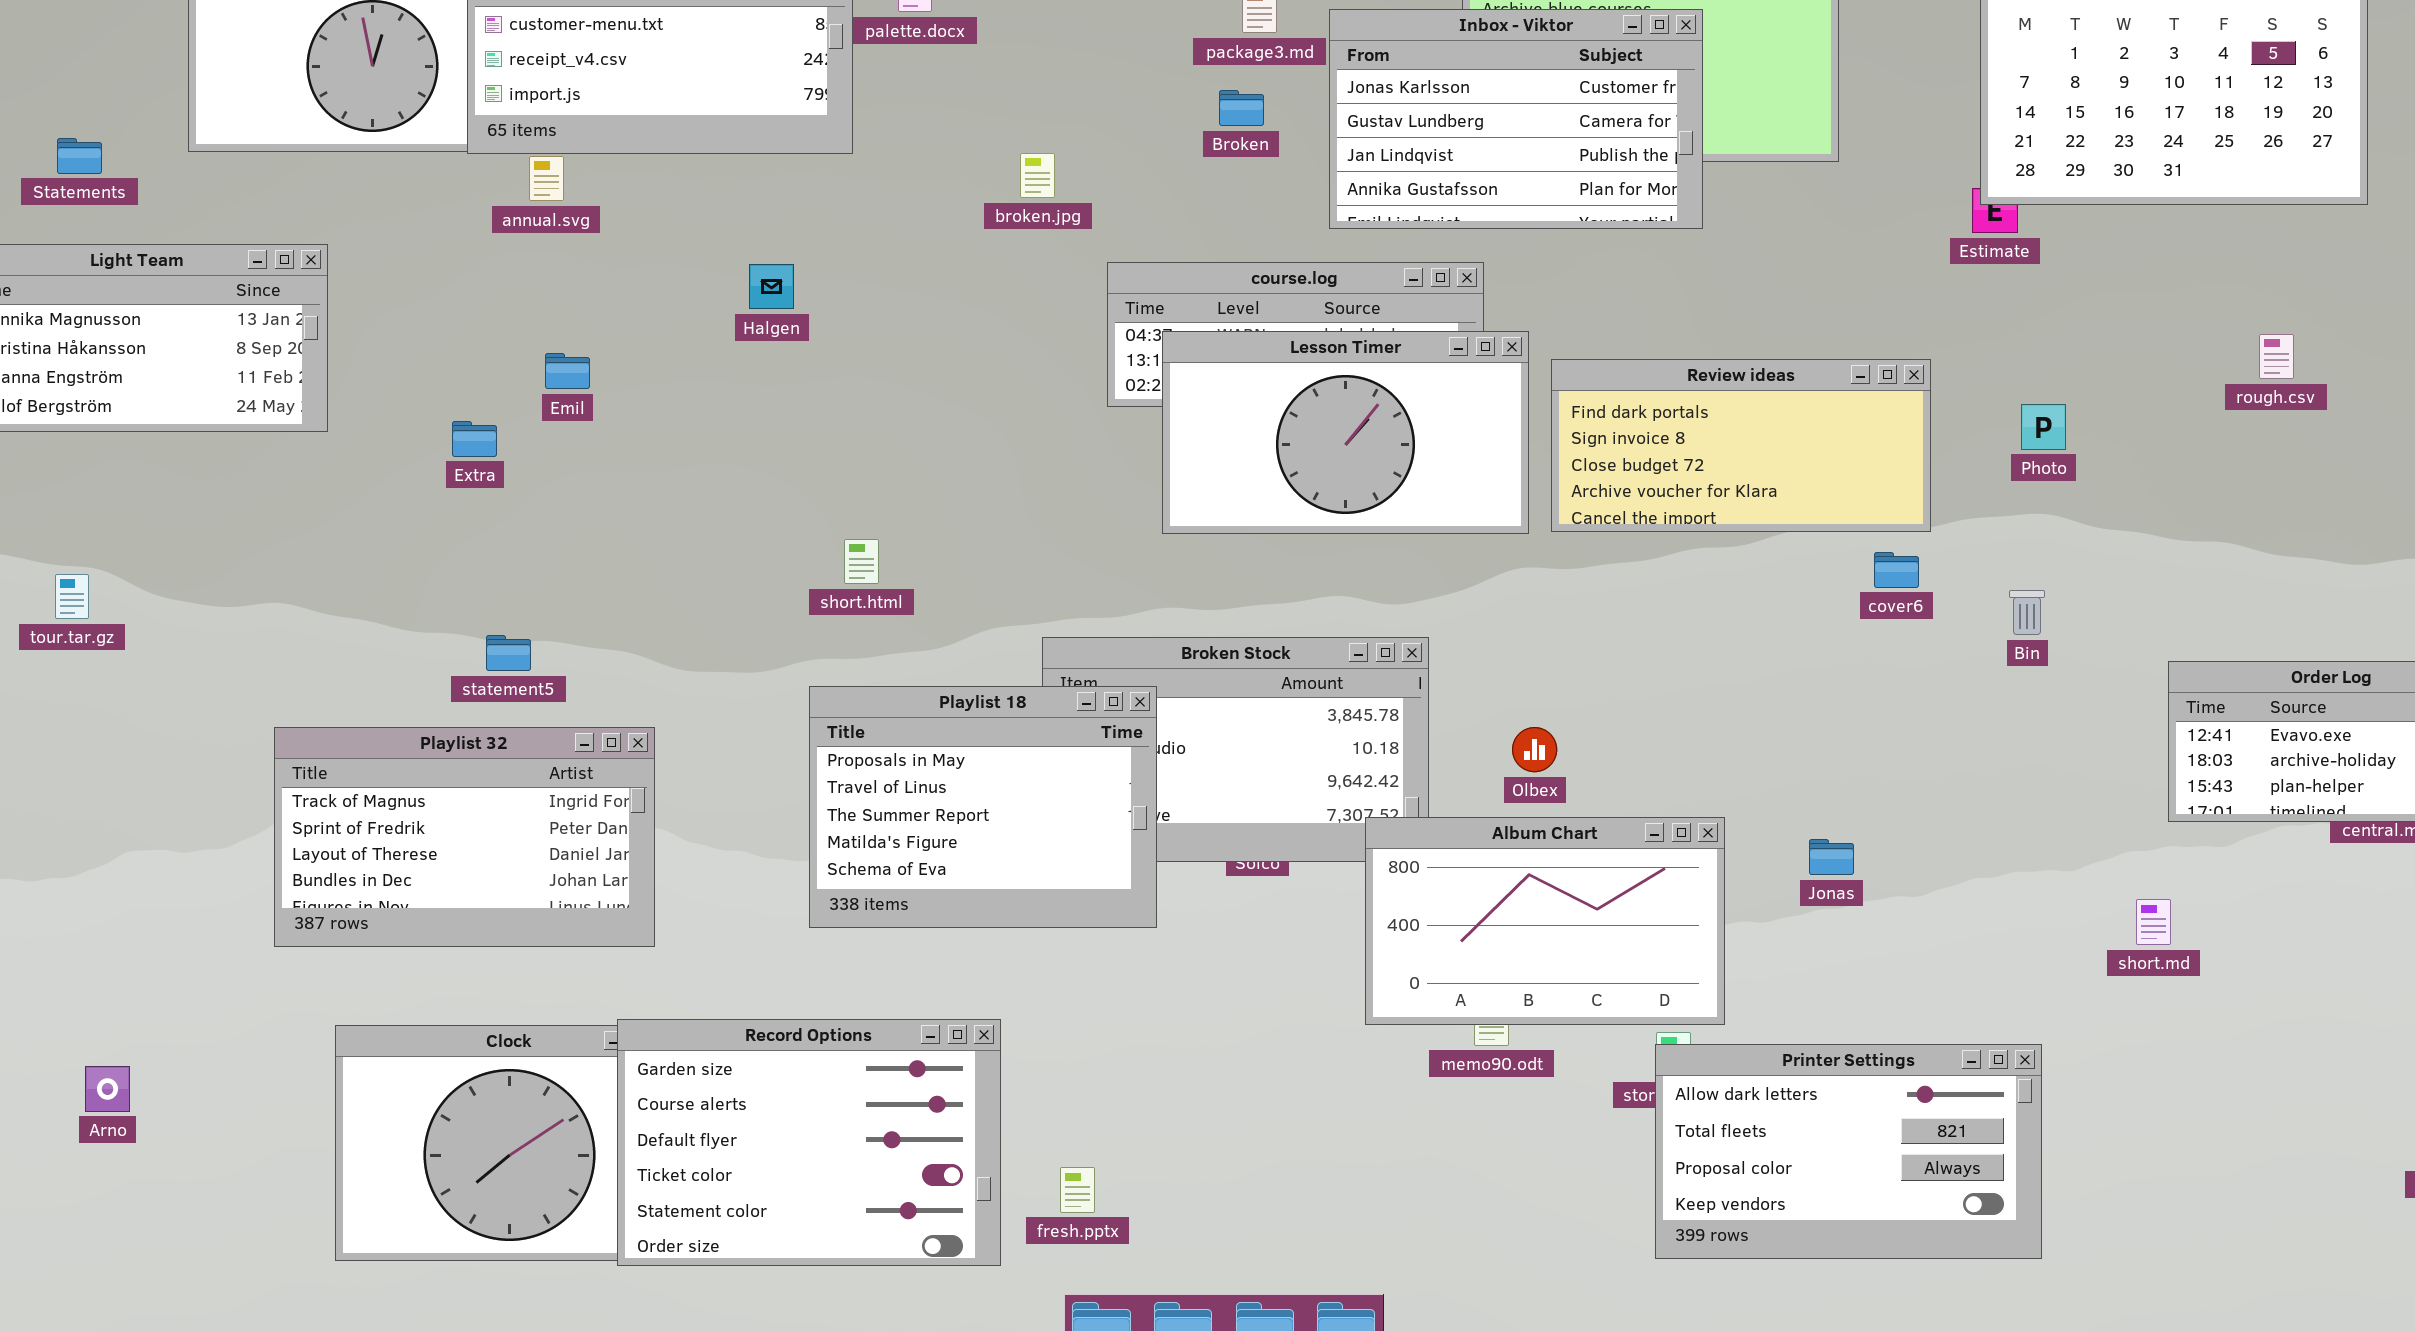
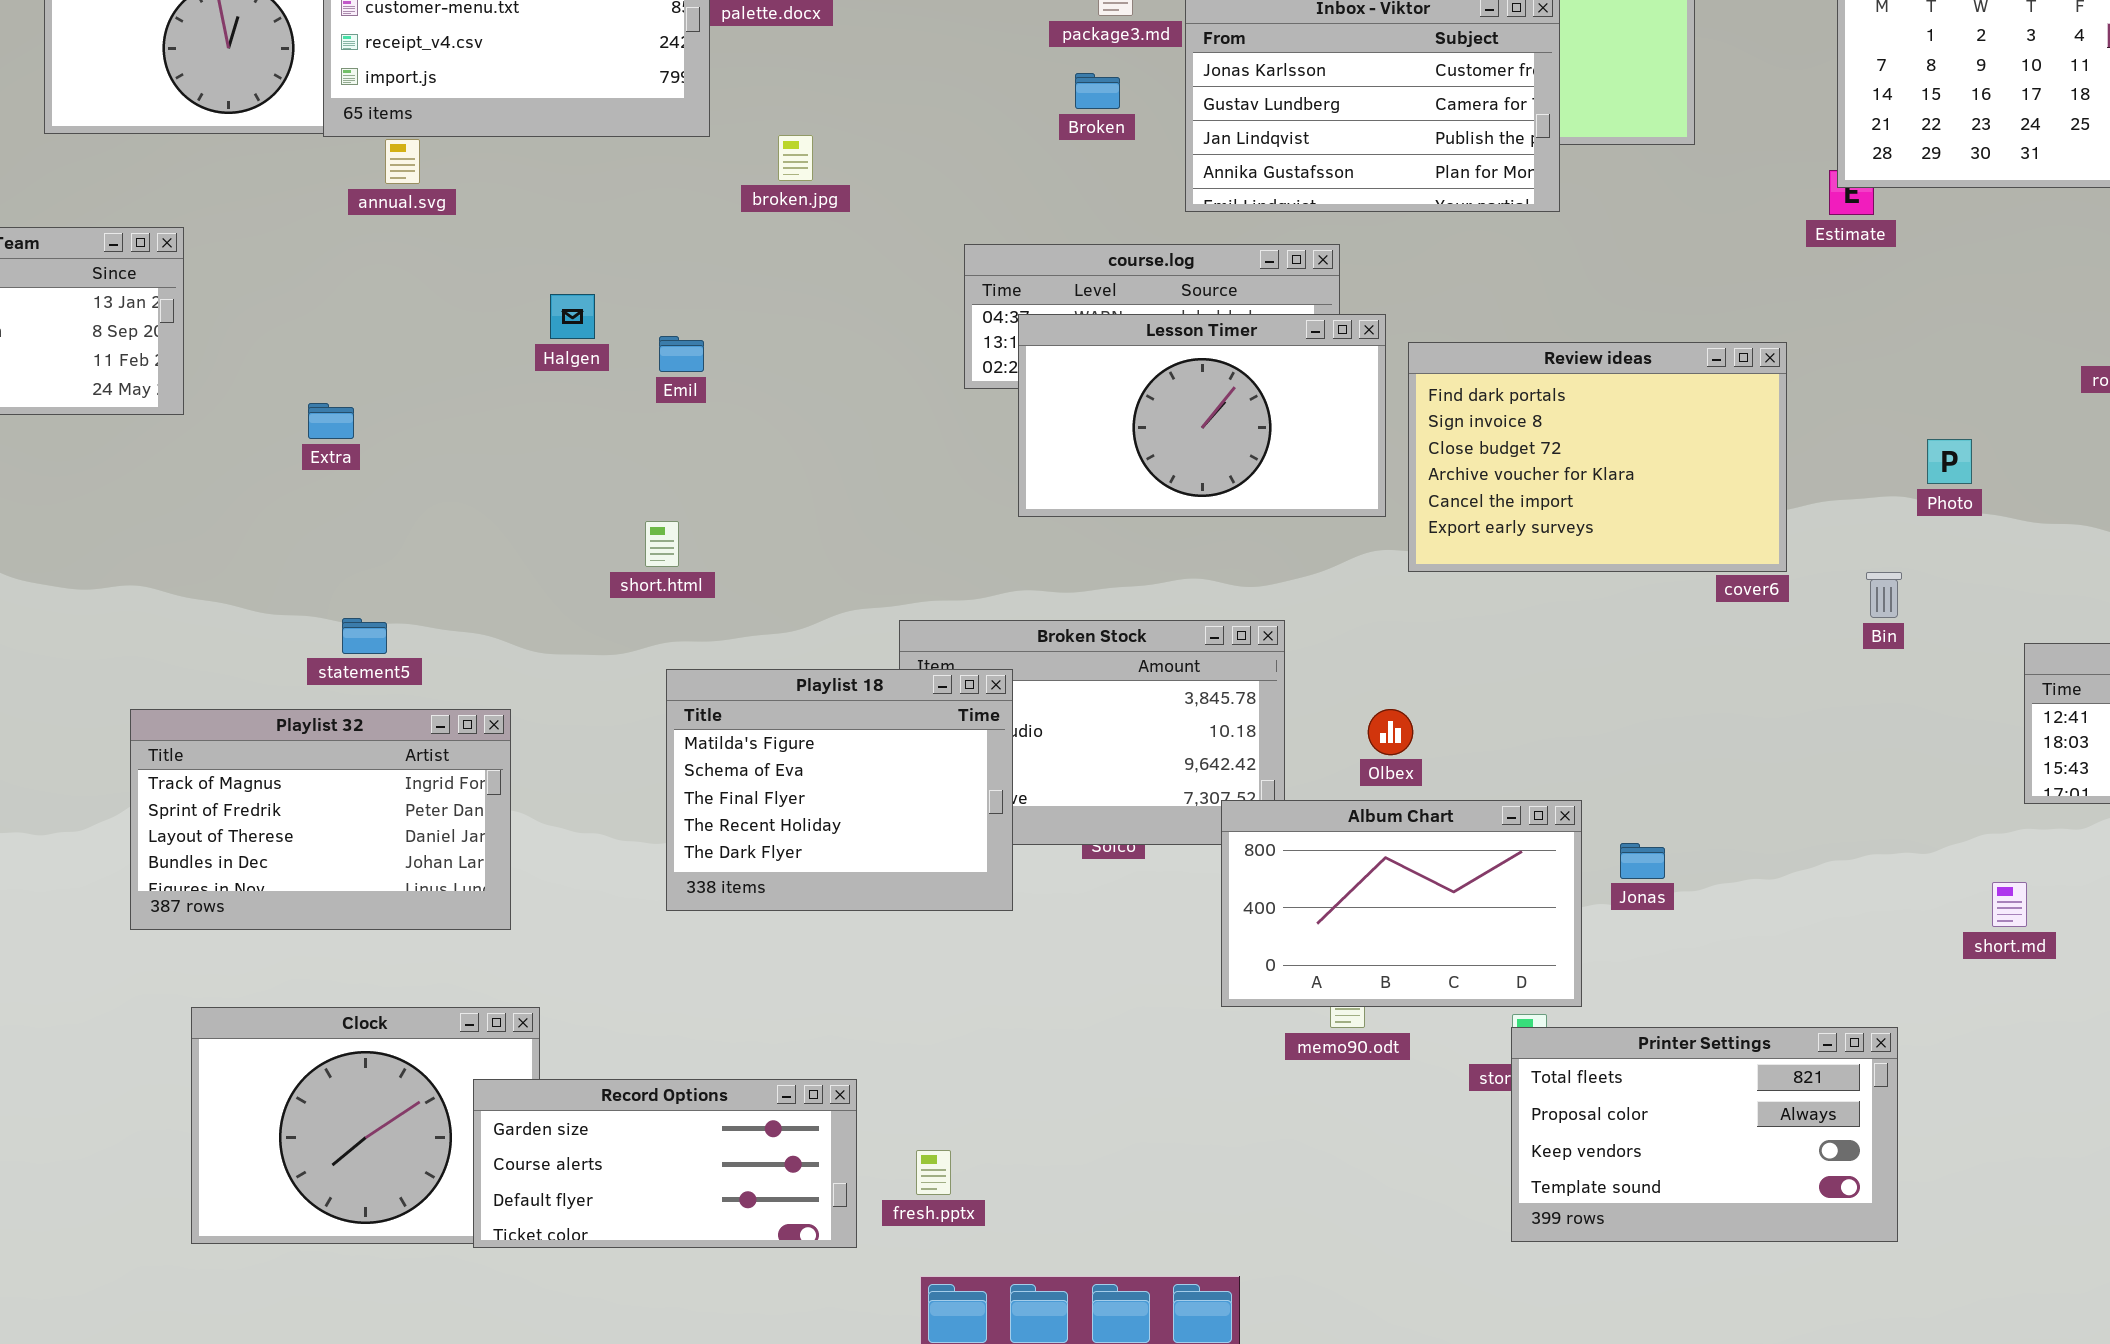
broken.jpg: [1020,153,1055,198] -> [778,135,813,181], moved
Halgen: [749,264,794,309] -> [550,294,595,339], moved
Emil: [545,353,590,389] -> [659,336,704,372], moved
Review ideas: [1551,359,1931,532] -> [1408,342,1787,572], resized
Photo: [2021,404,2066,450] -> [1927,439,1972,484], moved
short.html: [844,539,879,584] -> [645,521,679,567], moved
Playlist 18: [809,686,1157,928] -> [666,669,1013,911], scrolled down 3 rows
Jonas: [1809,839,1854,875] -> [1620,843,1665,879], moved
Record Options: [617,1019,1001,1266] -> [473,1079,857,1248], resized
Printer Settings: [1655,1044,2042,1259] -> [1511,1027,1898,1242], scrolled down 1 row

